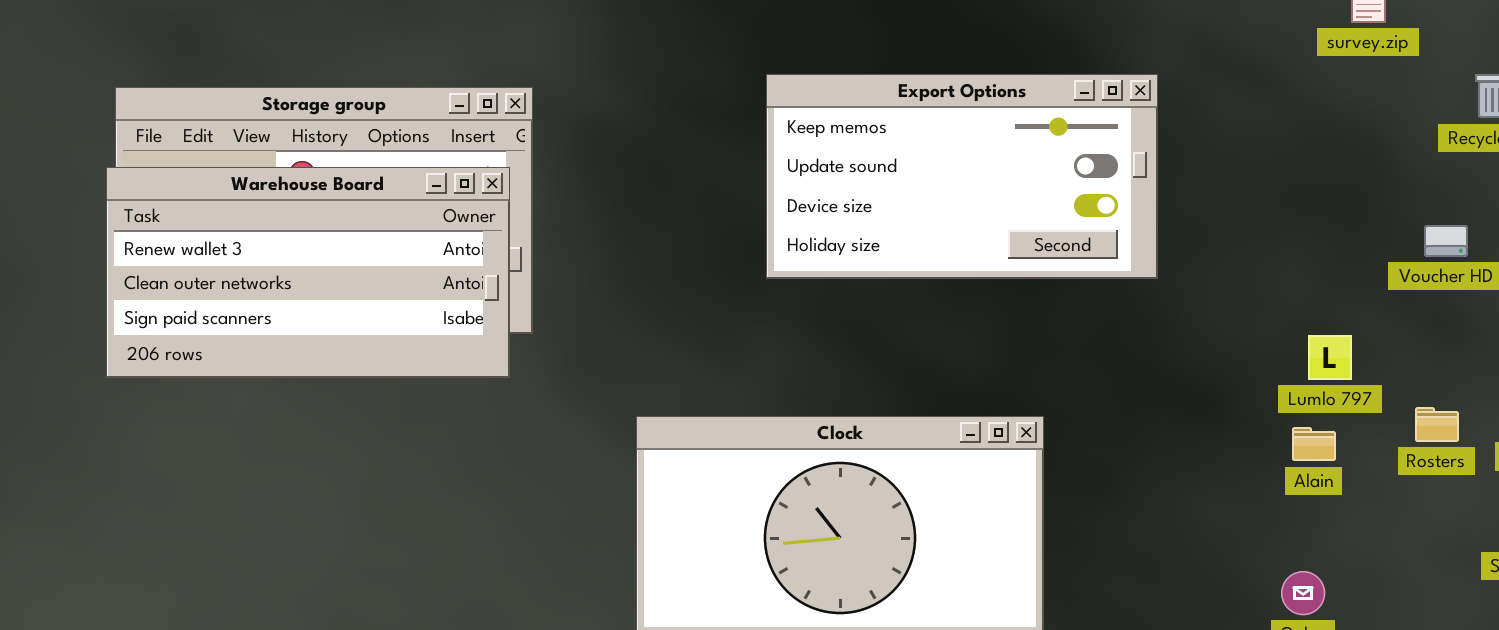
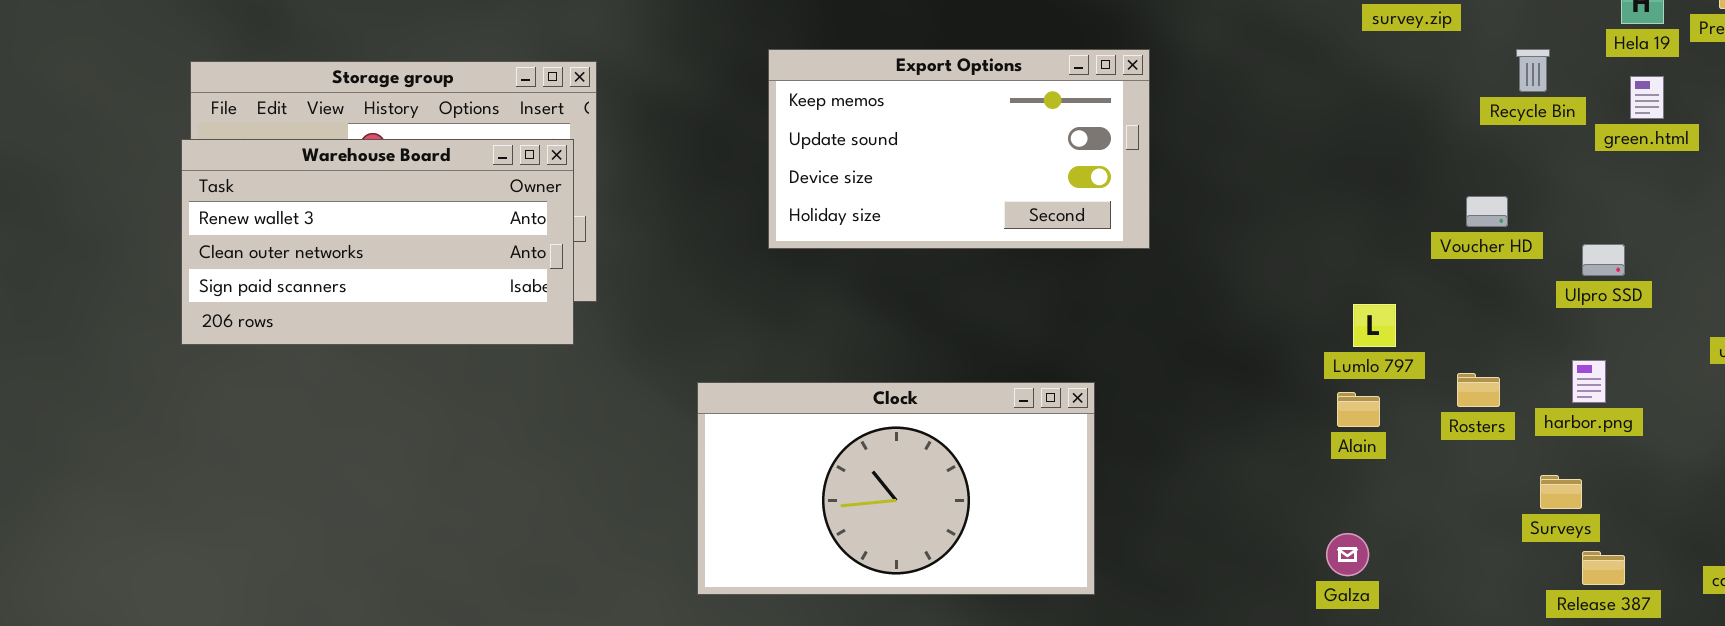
Export Options: [766,74,1158,279] -> [768,49,1150,249], moved

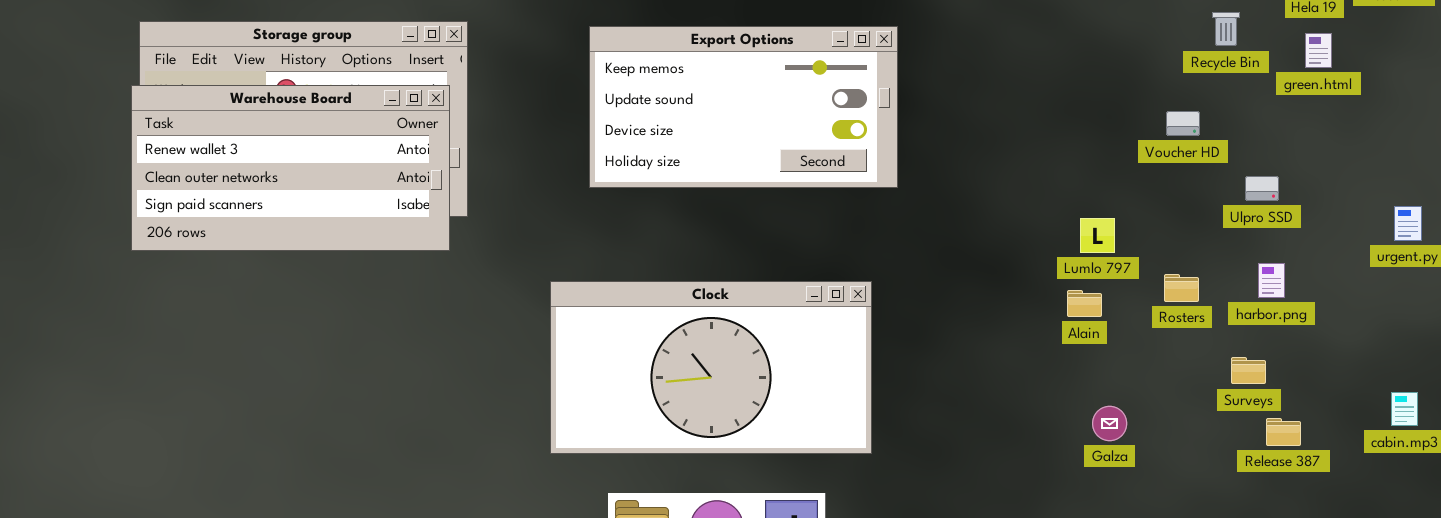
Export Options: [768,49,1150,249] -> [589,26,898,188], moved
Voucher HD: [1466,196,1508,227] -> [1166,111,1200,136], moved
Ulpro SSD: [1582,244,1625,276] -> [1245,176,1279,201], moved
Galza: [1326,533,1369,576] -> [1092,406,1127,441], moved

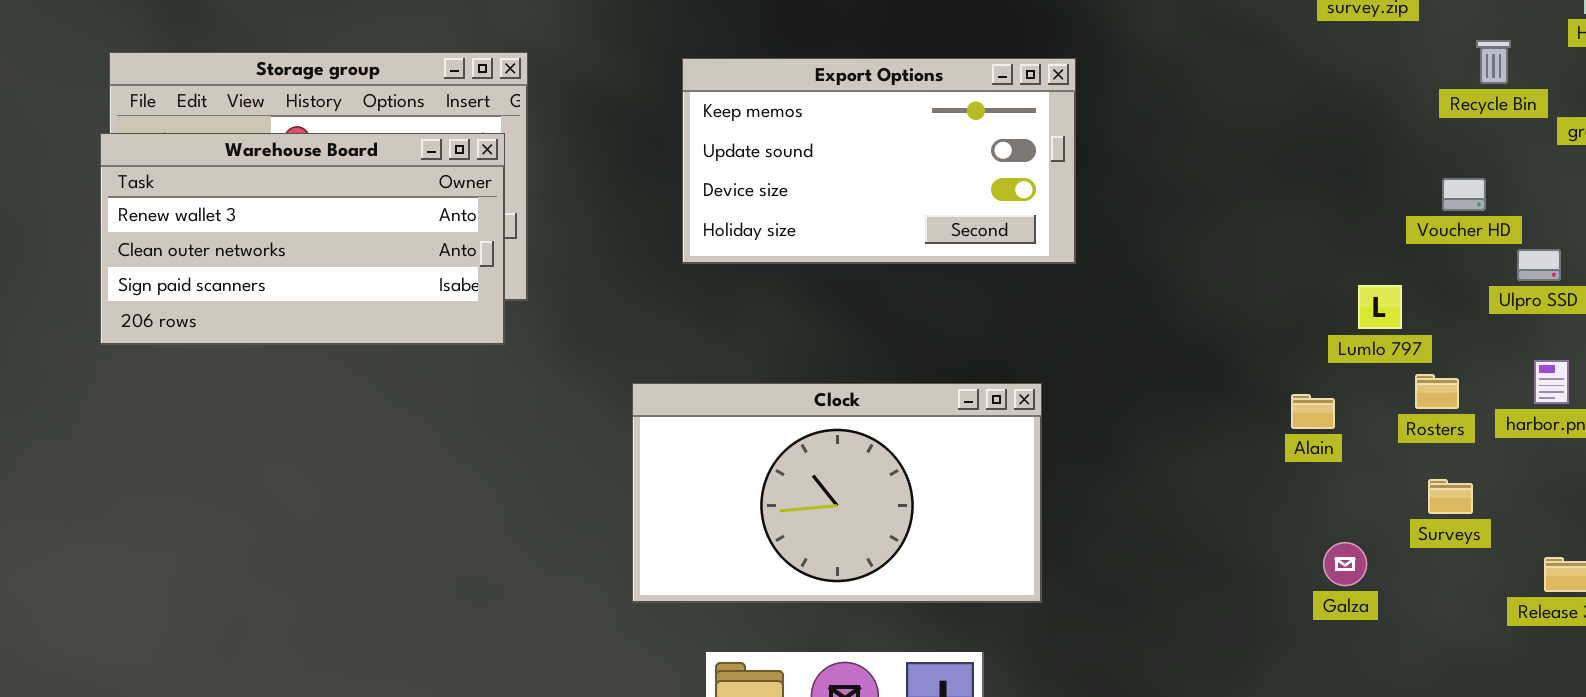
Voucher HD: [1166,111,1200,136] -> [1442,178,1486,211], moved
Lumlo 797: [1080,218,1115,253] -> [1358,285,1402,329], moved
Surveys: [1231,357,1266,384] -> [1428,479,1473,514], moved

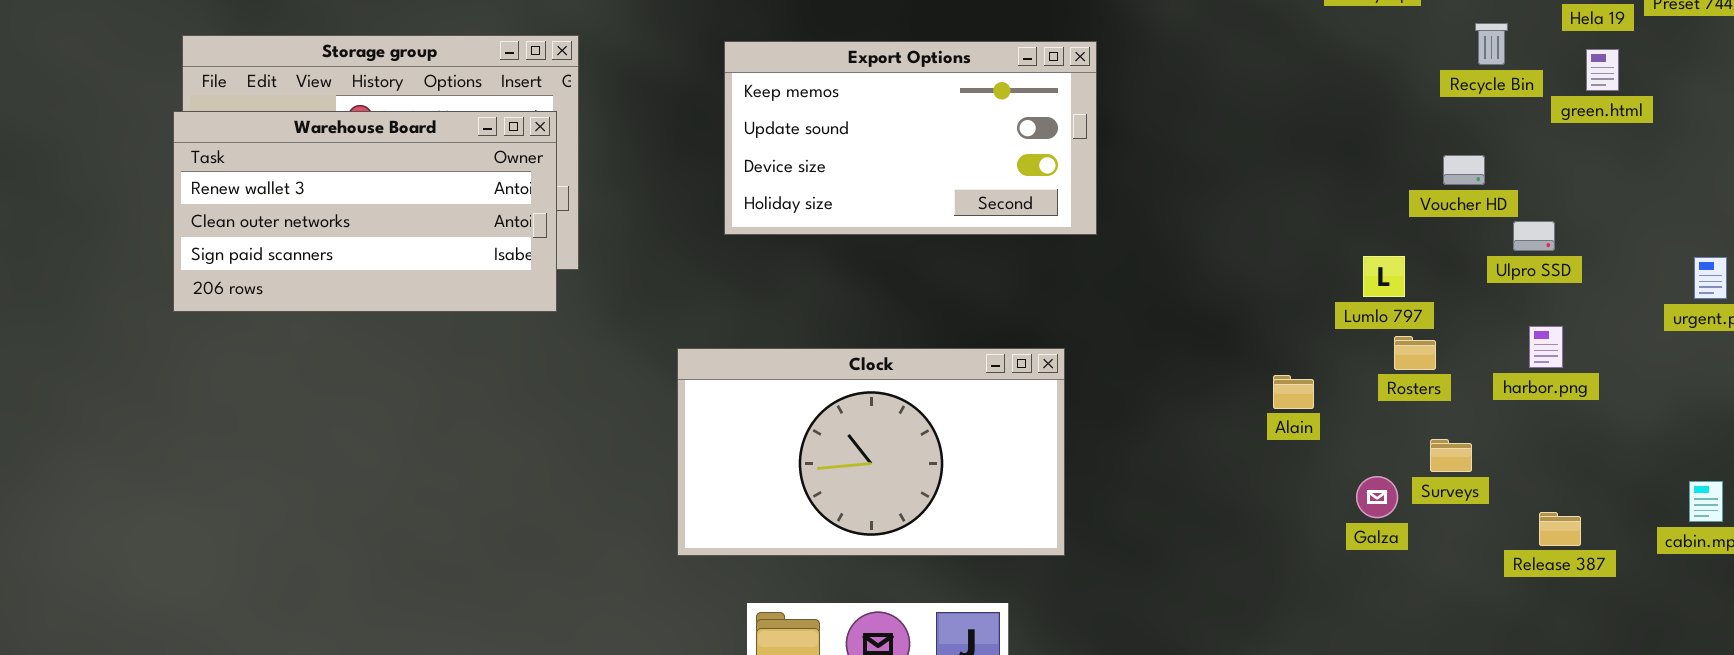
Rosters: [1415,374,1459,409] -> [1394,336,1436,370], moved
Alain: [1291,394,1335,429] -> [1273,375,1314,409], moved
Galza: [1323,542,1367,586] -> [1356,476,1398,518], moved

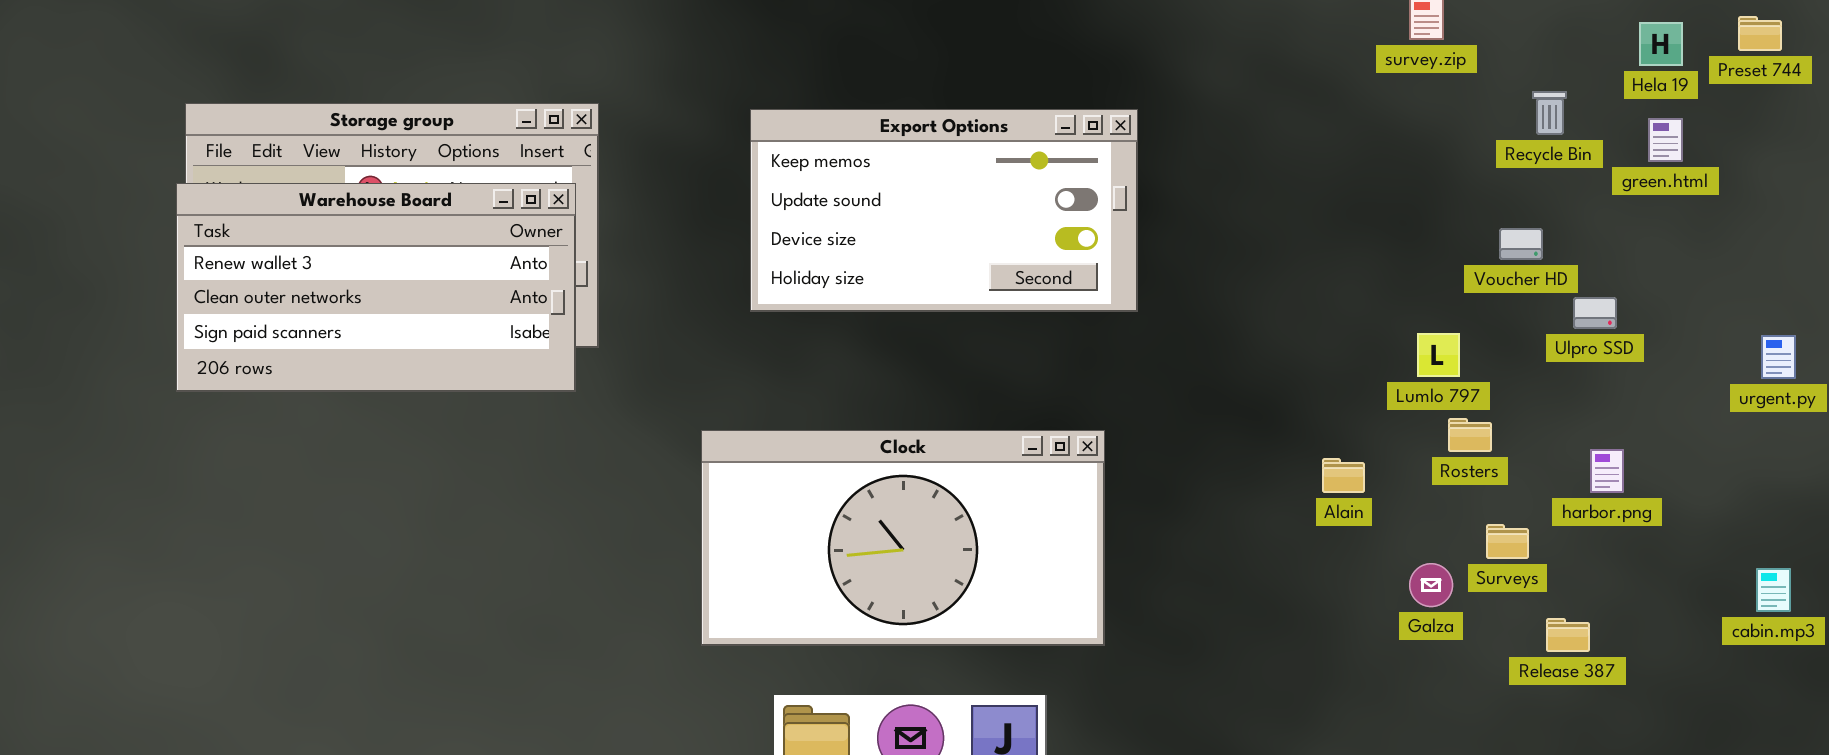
harbor.png: [1529,326,1563,368] -> [1590,449,1624,493], moved
Release 387: [1539,512,1581,546] -> [1546,618,1590,652], moved

